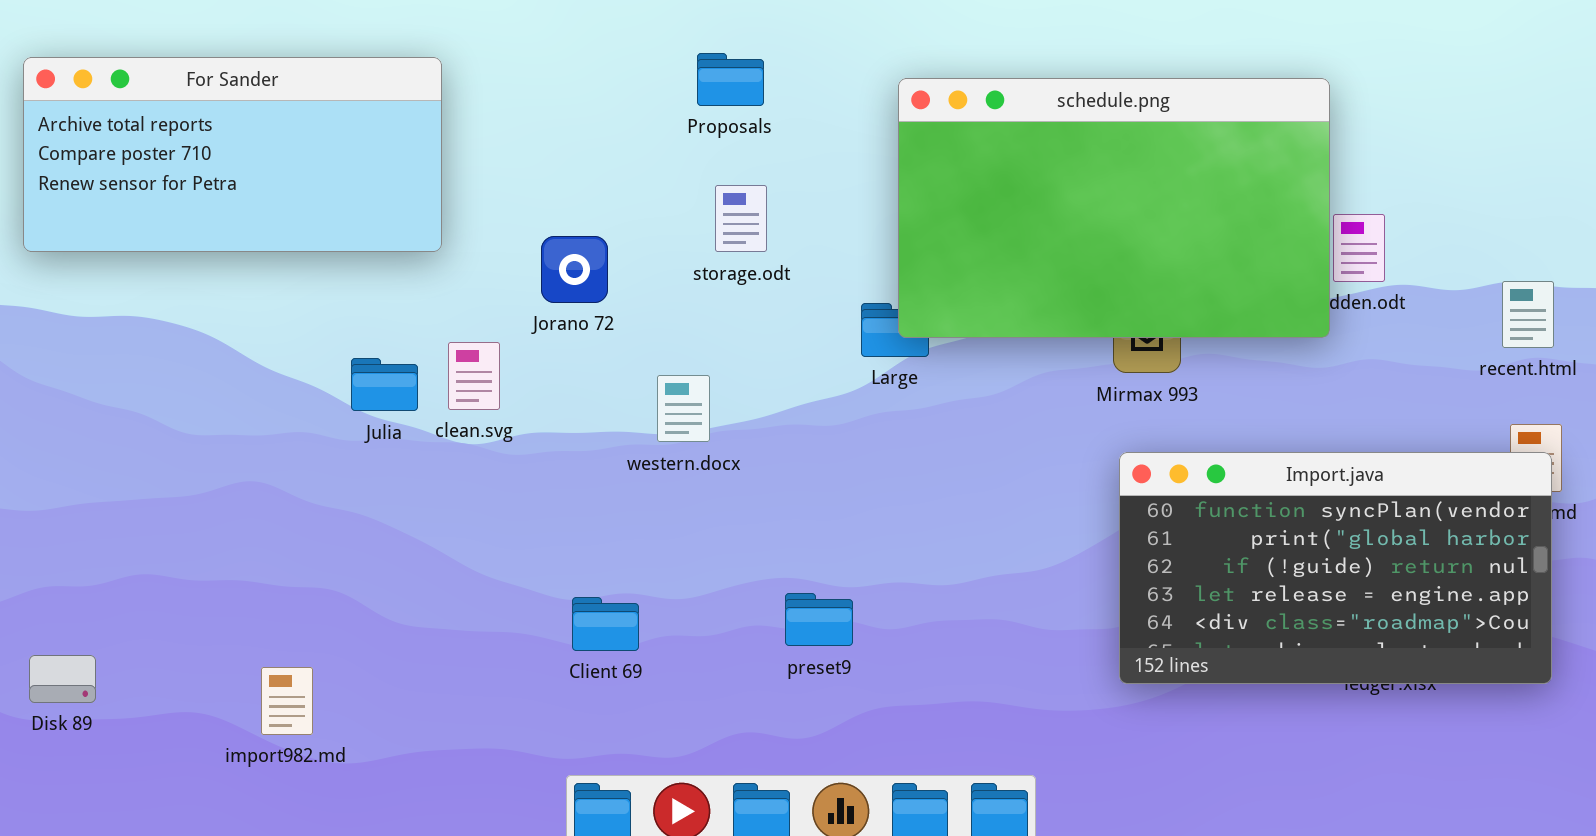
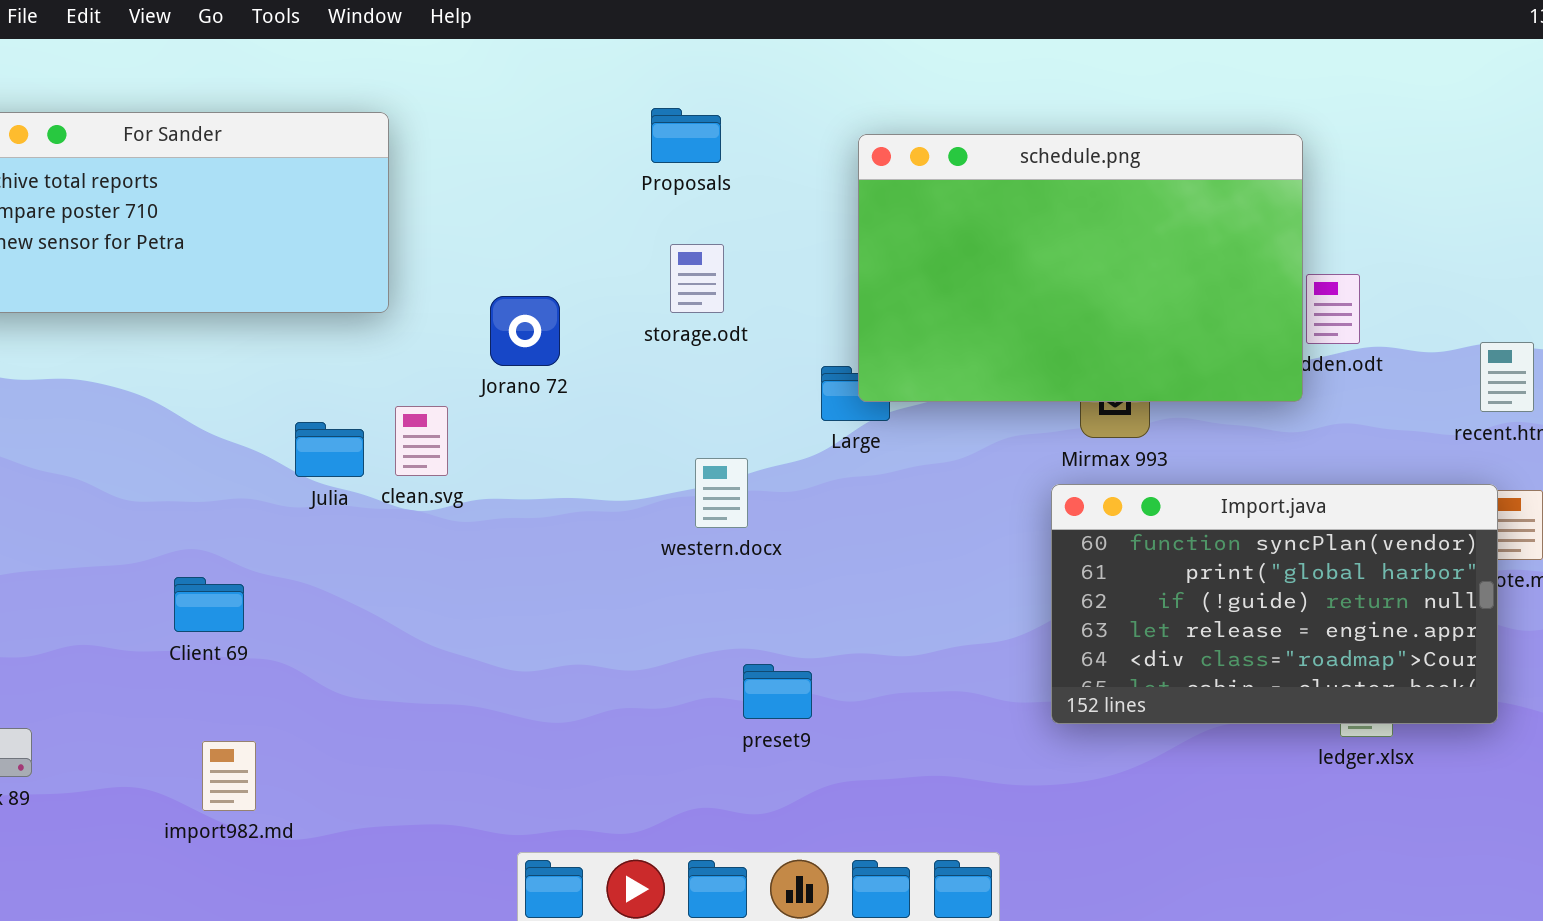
western.docx: [657,375,710,442] -> [695,458,748,528], moved
Import.java: [1119,452,1552,684] -> [1051,484,1498,724], moved
Client 69: [572,597,639,651] -> [174,577,244,632], moved

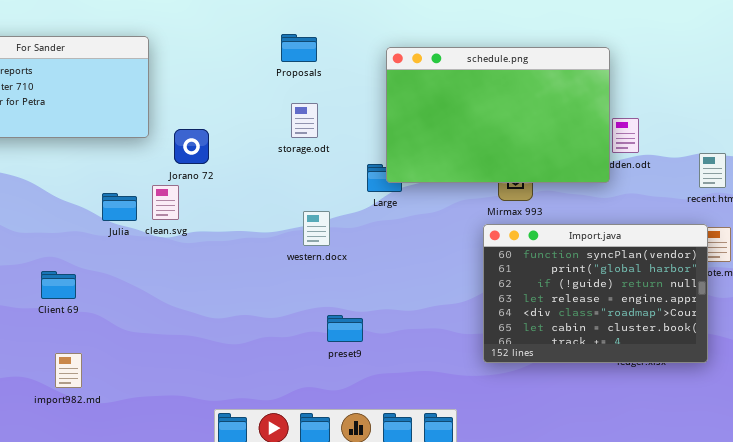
Jorano 72: [490,296,560,366] -> [174,129,209,164], moved
Import.java: [1051,484,1498,724] -> [483,224,708,363], resized

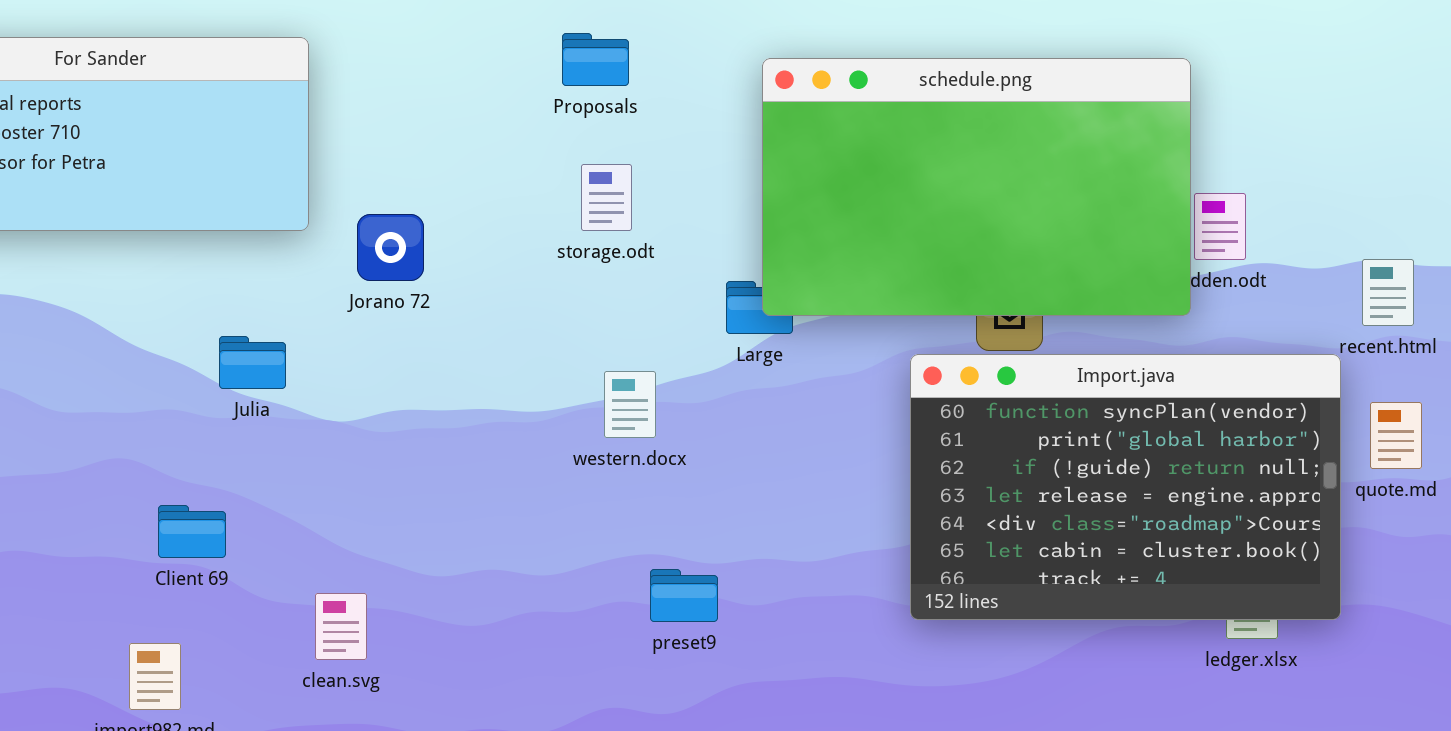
clean.svg: [152,185,179,220] -> [315,593,367,660], moved
Import.java: [483,224,708,363] -> [910,354,1341,620], moved
Client 69: [41,271,76,299] -> [158,505,226,558], moved

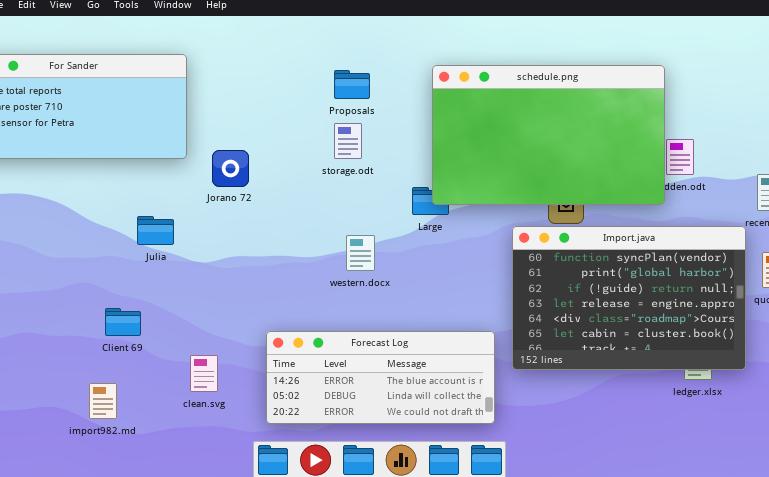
Proposals: [562,33,629,86] -> [334,70,370,99], moved
Forecast Log: none -> [266,331,495,424], opened

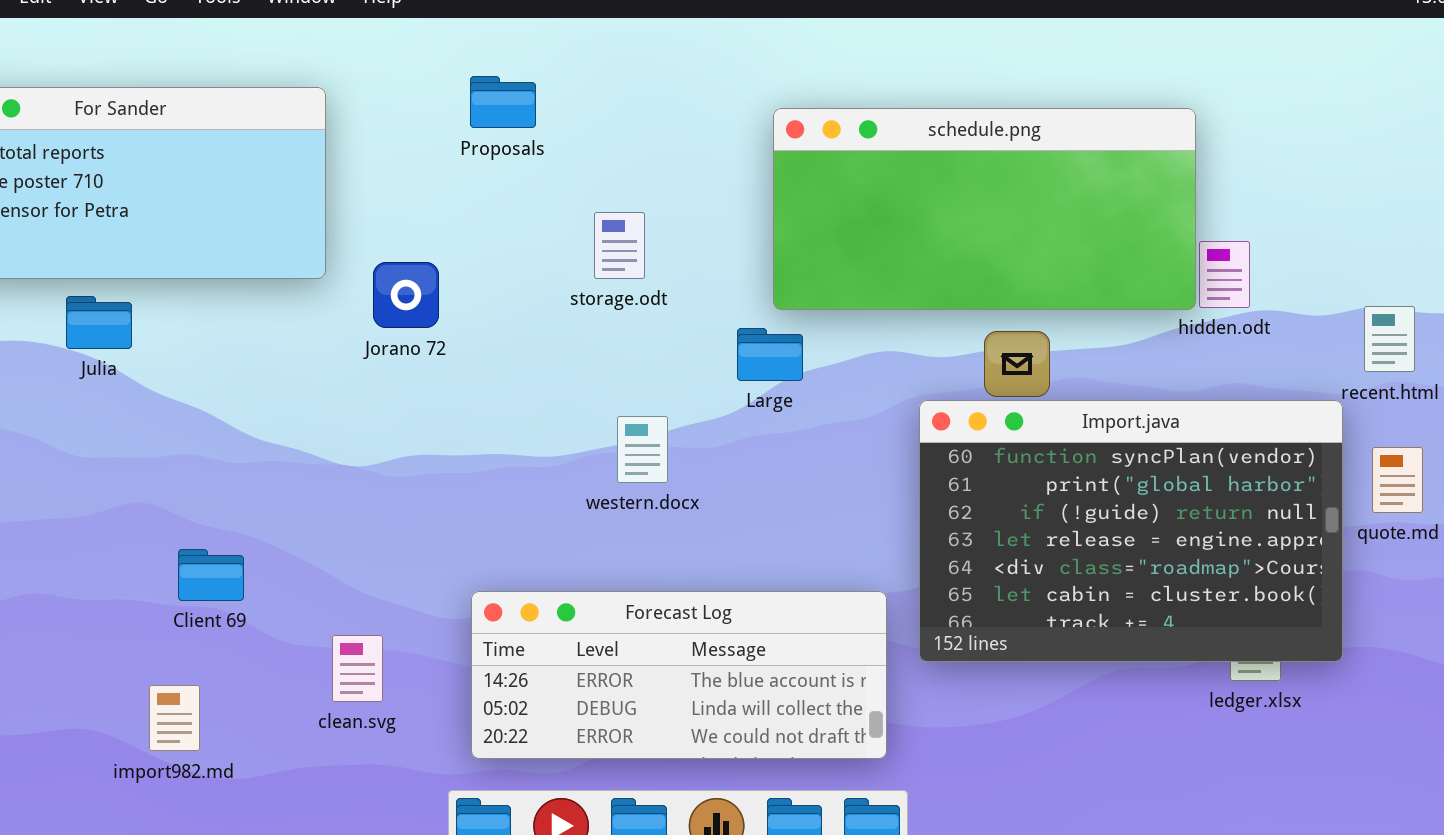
schedule.png: [432,65,665,205] -> [773,108,1196,310], resized
Proposals: [334,70,370,99] -> [470,76,536,128], moved
Julia: [137,216,174,245] -> [66,296,132,349], moved

